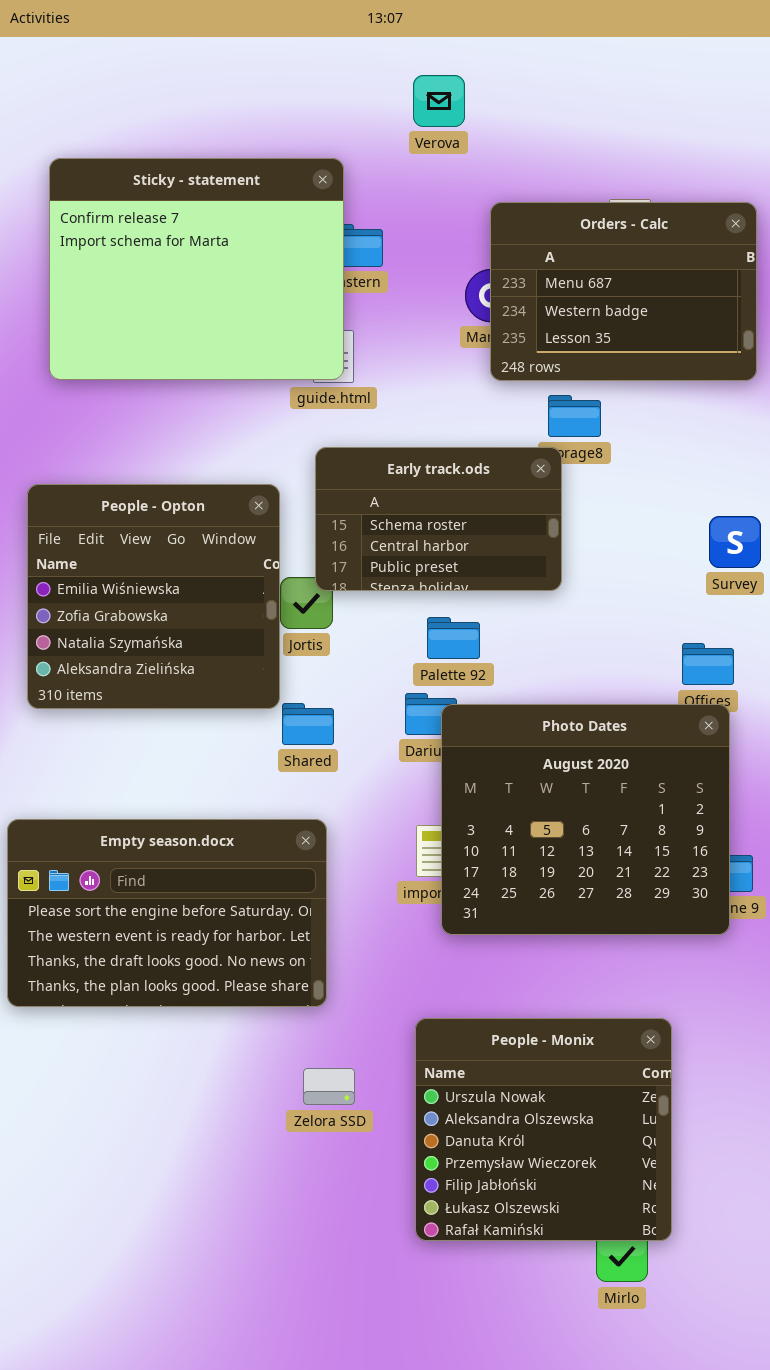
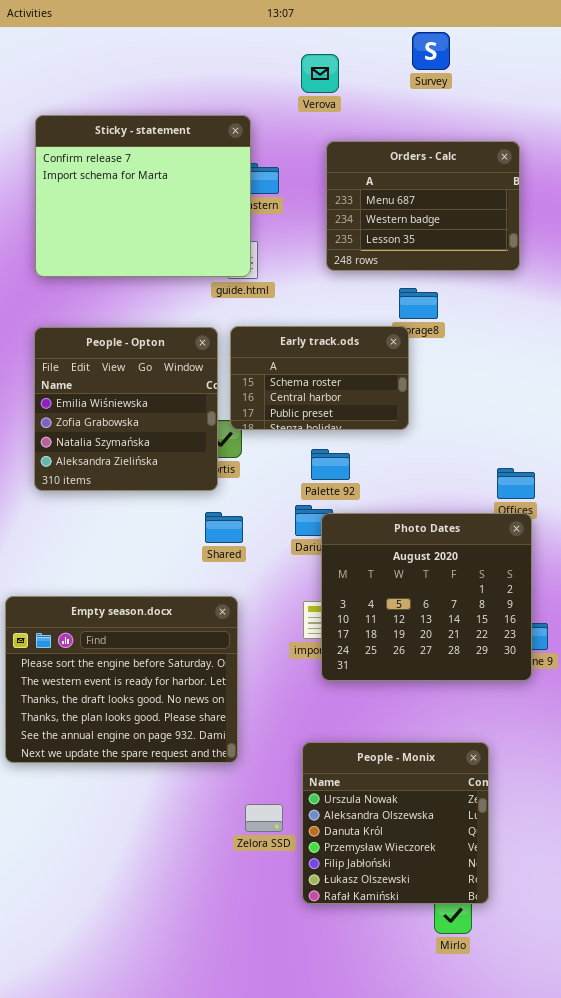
Orders - Calc: [490,202,757,381] -> [326,141,520,271], moved
People - Opton: [27,484,280,709] -> [34,327,218,491], moved
Survey: [709,516,761,568] -> [412,32,450,70], moved
Empty season.docx: [7,819,327,1007] -> [5,596,238,763], resized
Zelora SSD: [303,1068,355,1105] -> [245,804,283,832], moved

